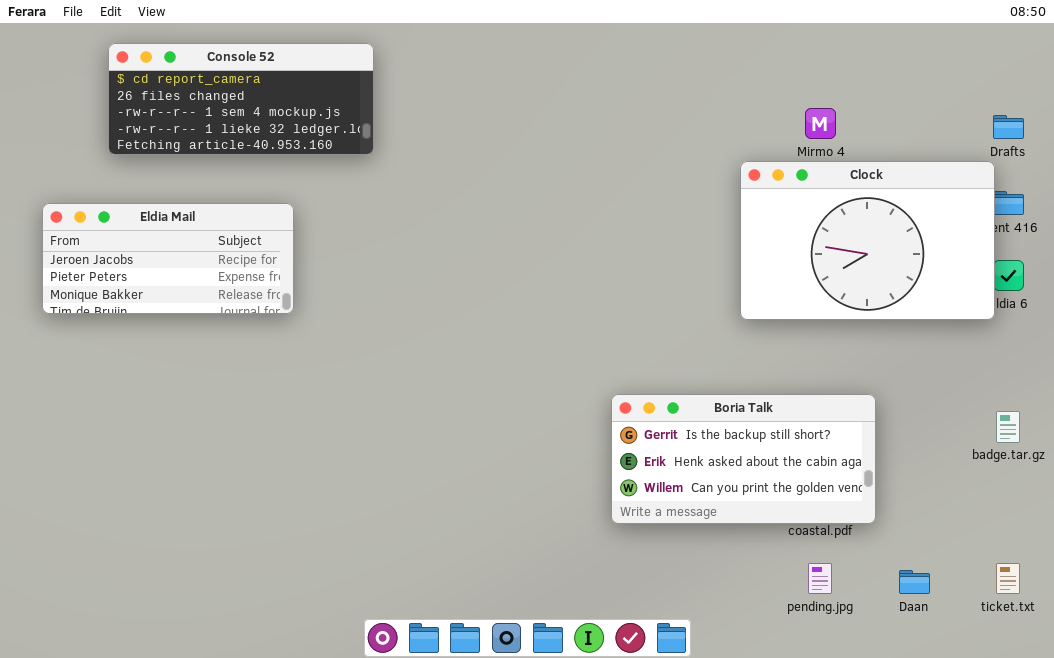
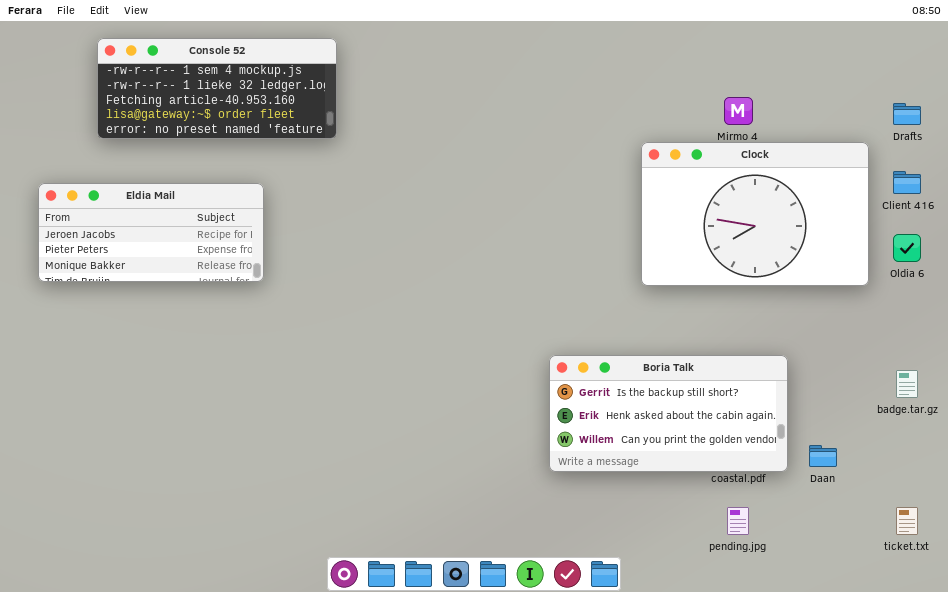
Console 52: [108,43,374,155] -> [97,38,337,139], scrolled down 2 rows
Clock: [740,161,995,320] -> [641,142,869,286], moved
Daan: [899,570,930,594] -> [809,445,837,467], moved

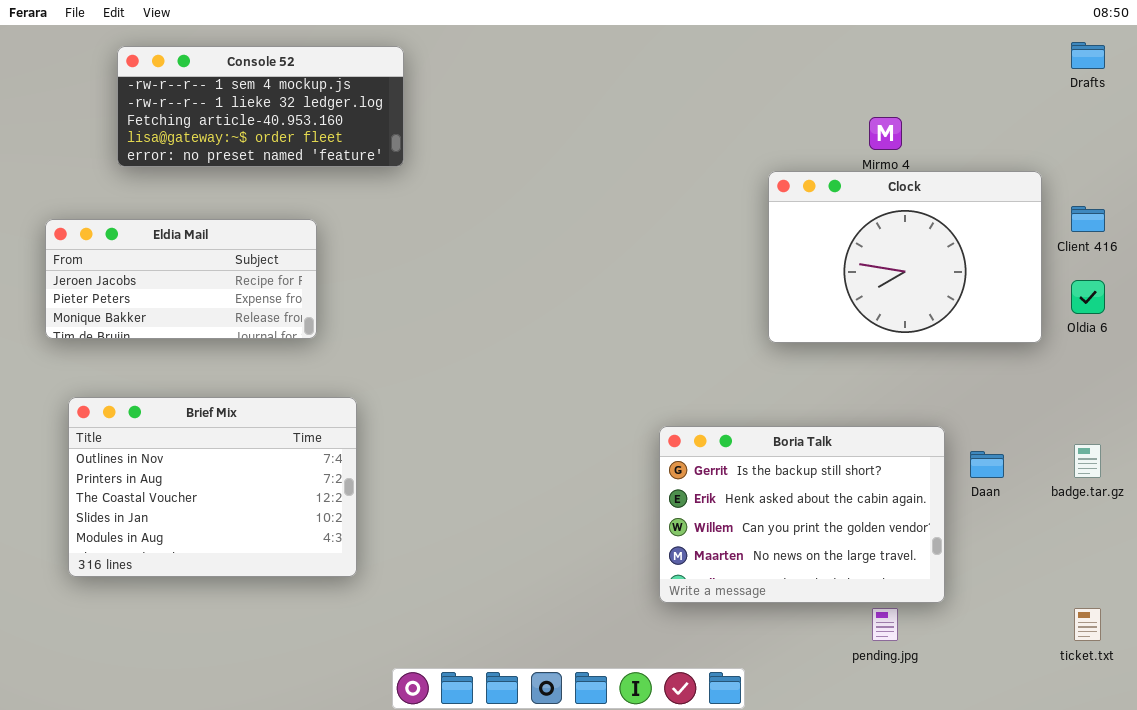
Drafts: [893,103,921,125] -> [1071,42,1105,69], moved
Brief Mix: none -> [68,397,357,577], opened
Boria Talk: [549,355,788,472] -> [659,426,945,603], resized
Daan: [809,445,837,467] -> [970,451,1004,478], moved

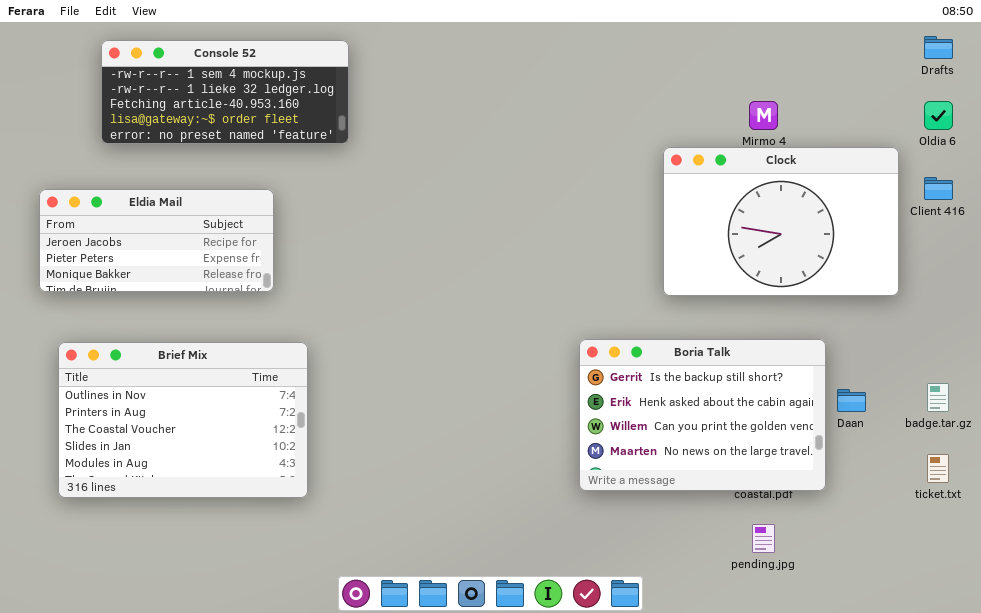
Oldia 6: [1071,280,1105,314] -> [924,101,953,130], moved
Boria Talk: [659,426,945,603] -> [579,339,826,491], moved
ticket.txt: [1074,608,1101,641] -> [927,454,949,483], moved

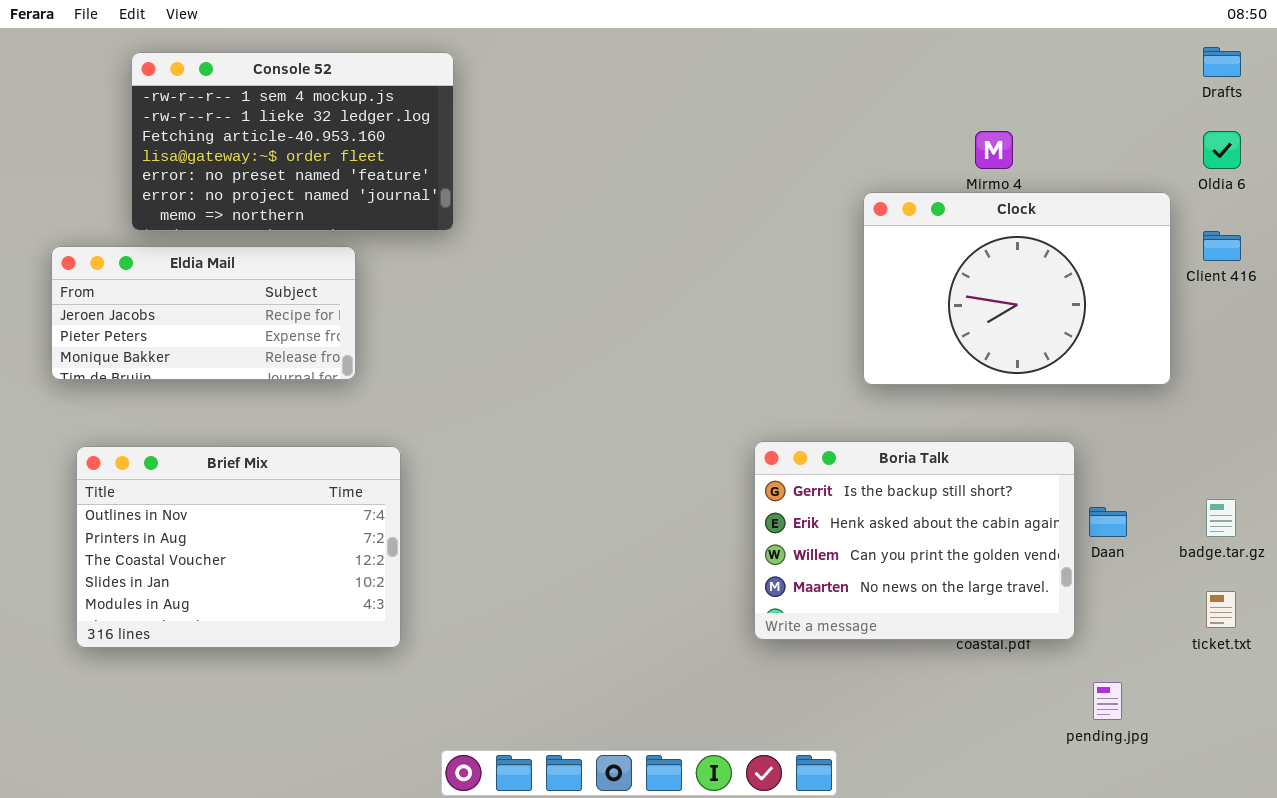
Console 52: [101,40,349,144] -> [131,52,454,231], resized
pending.jpg: [752,524,775,553] -> [1093,682,1122,720], moved

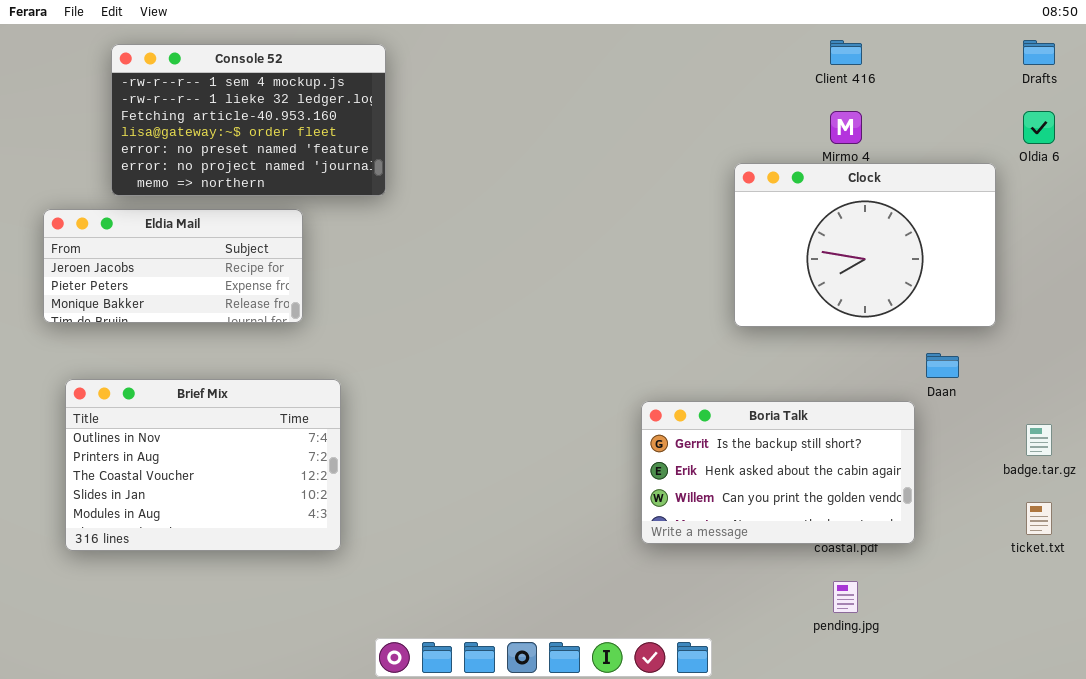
Client 416: [1203,231,1241,261] -> [830,40,862,65], moved
Boria Talk: [754,441,1075,640] -> [641,401,915,544], resized
Daan: [1089,507,1127,537] -> [926,353,959,378], moved
pending.jpg: [1093,682,1122,720] -> [833,581,858,613], moved

